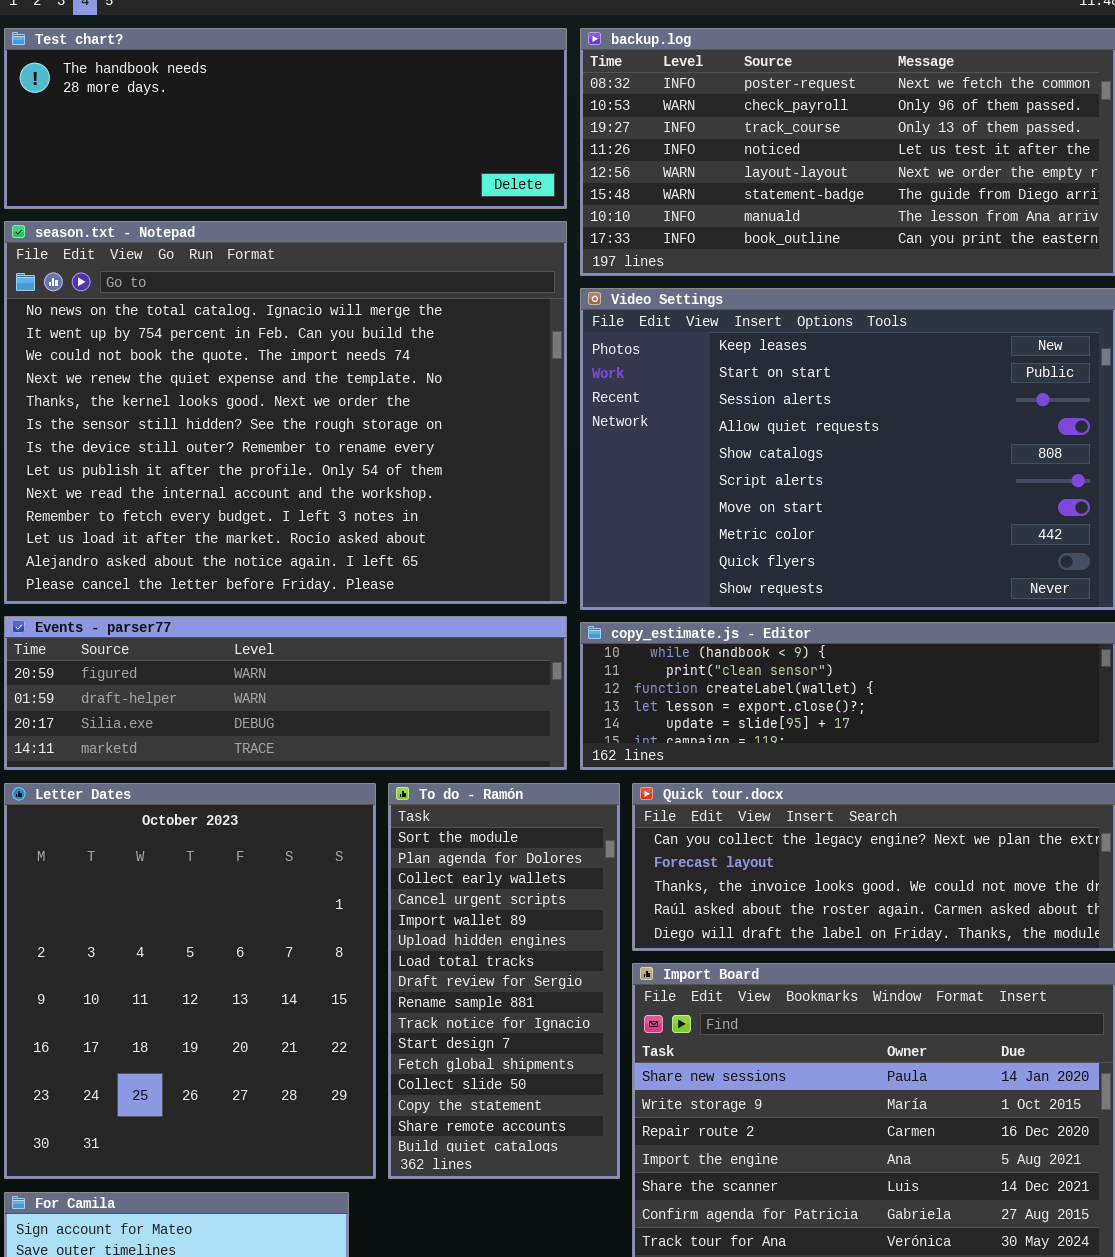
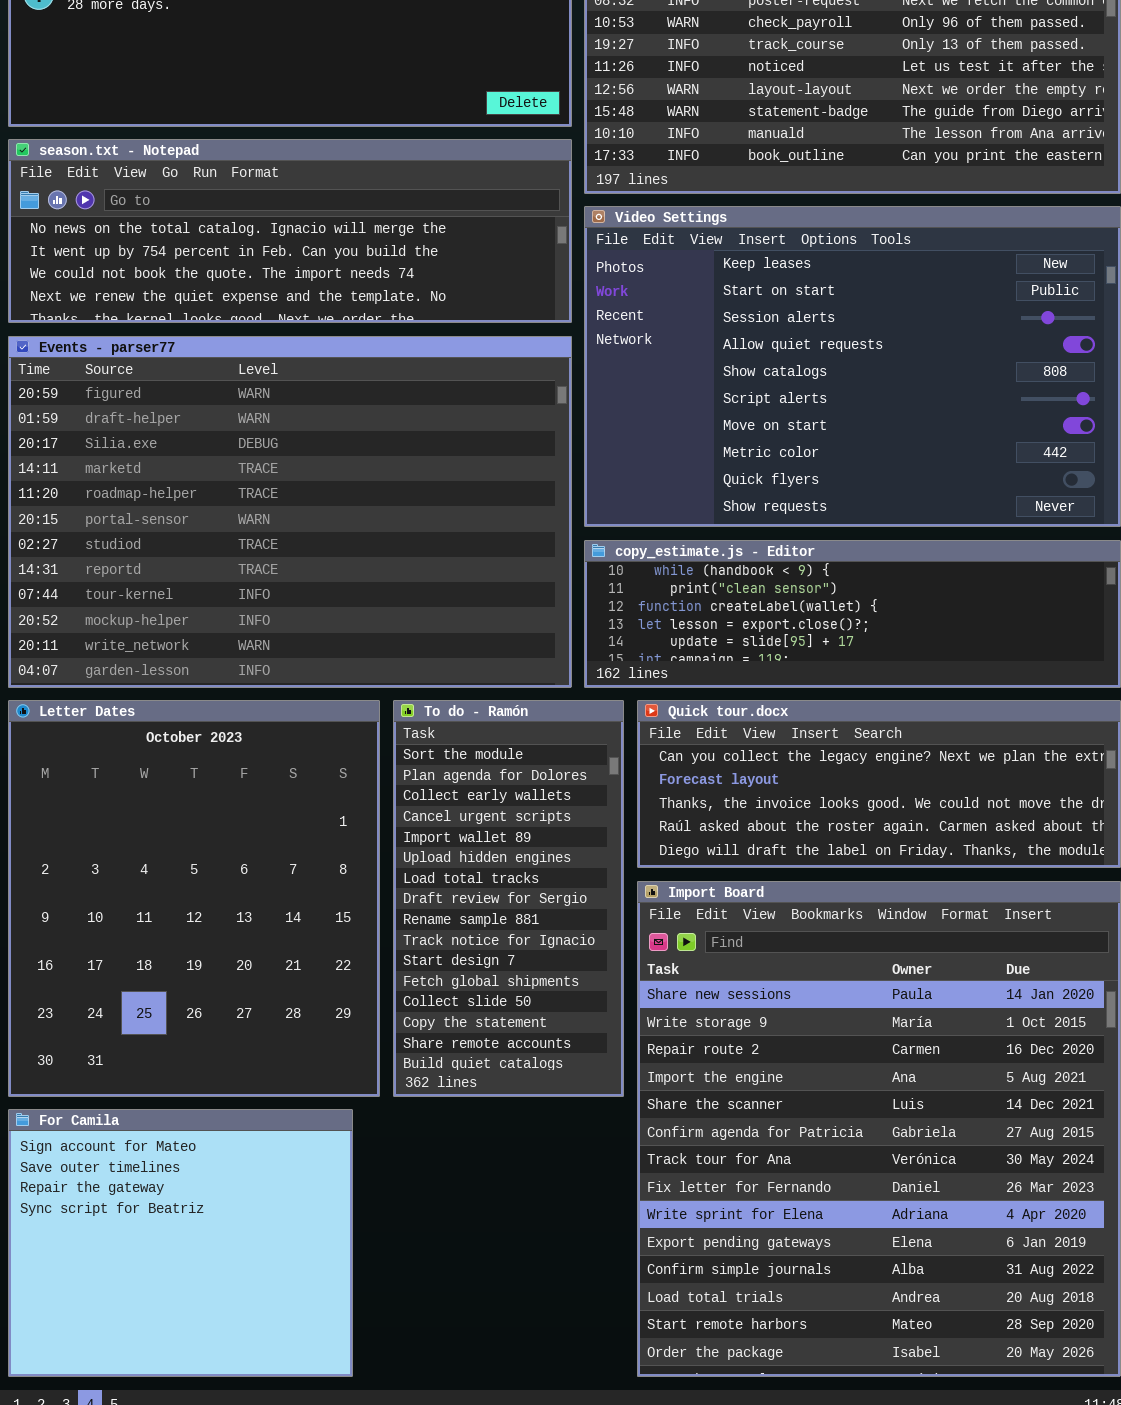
season.txt - Notepad: [4,221,567,604] -> [8,139,572,323], resized
Events - parser77: [4,616,567,770] -> [8,336,572,688], resized

